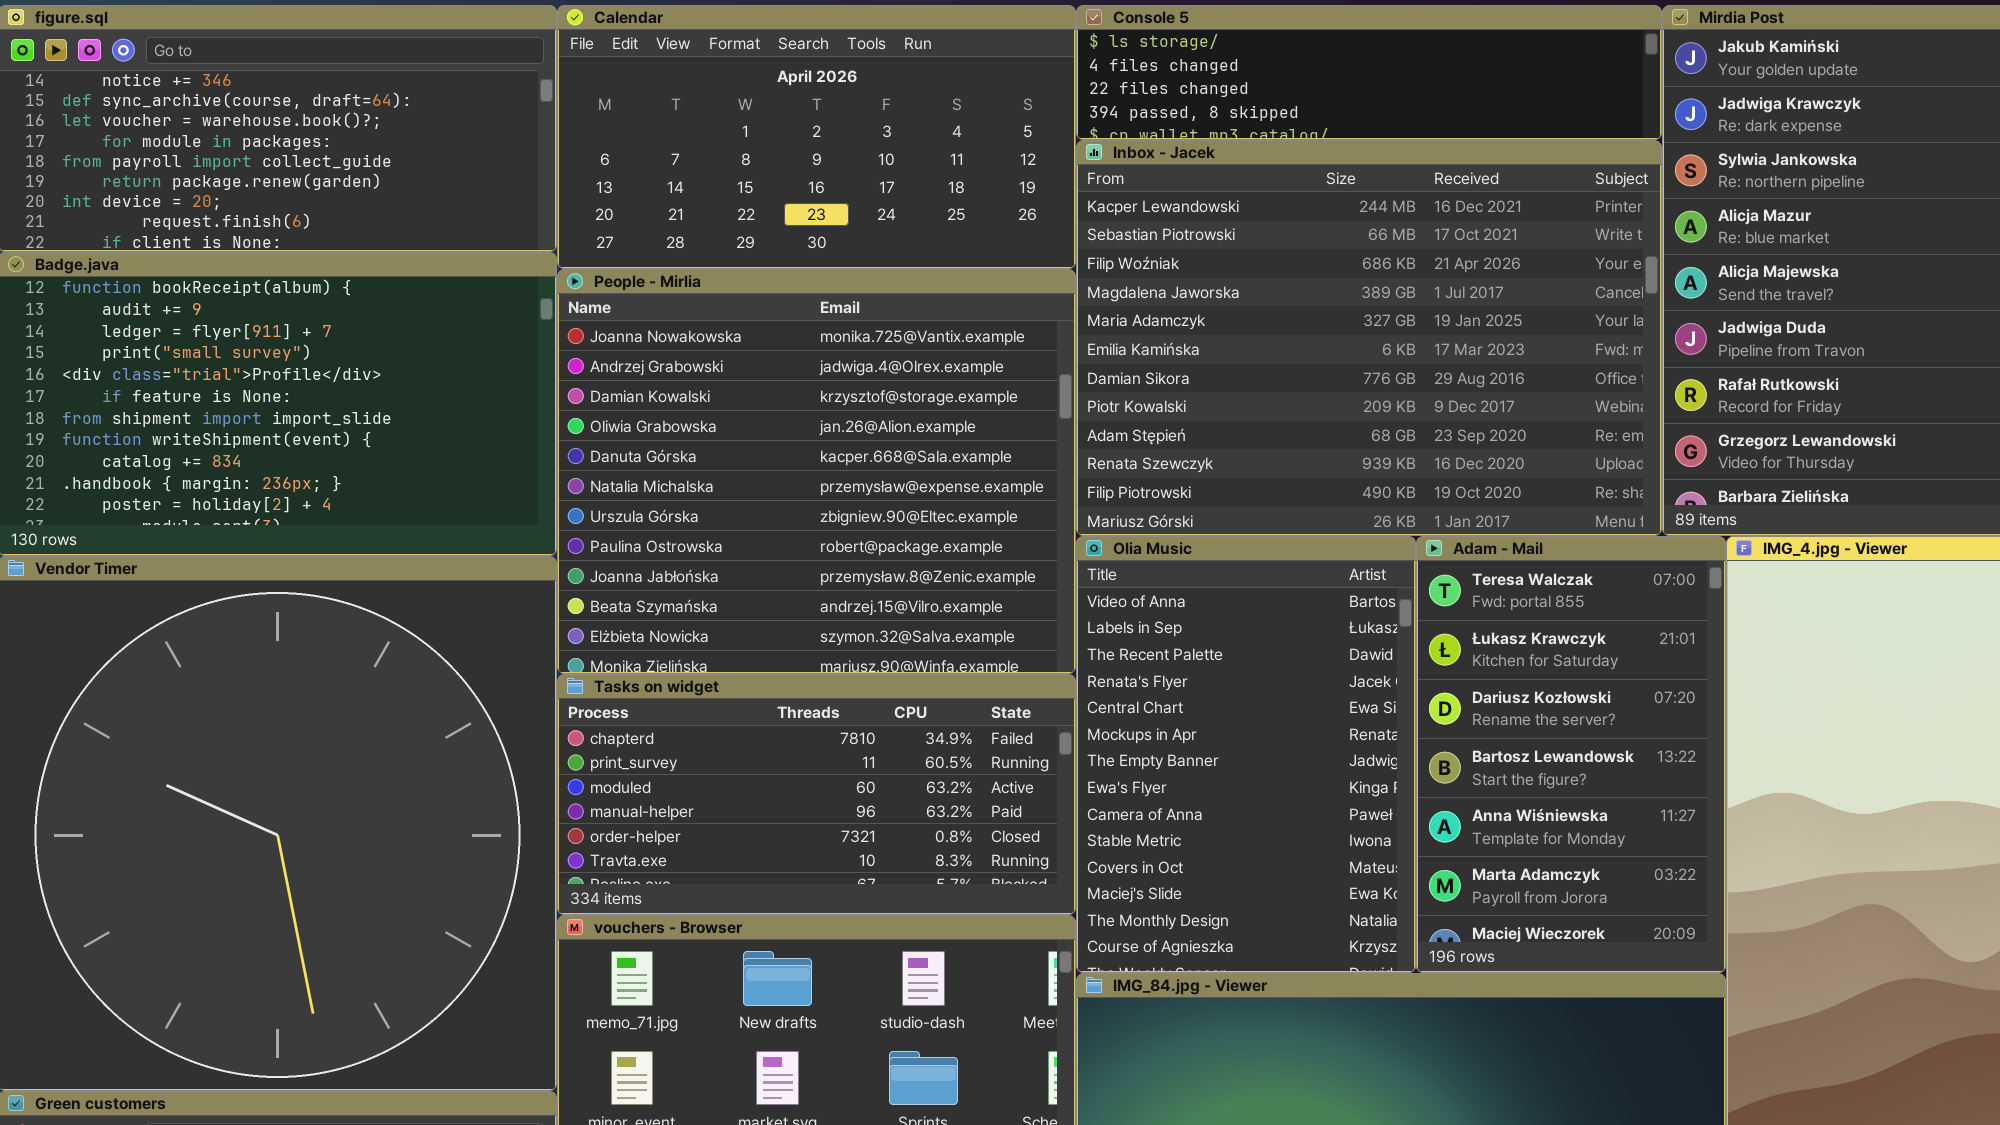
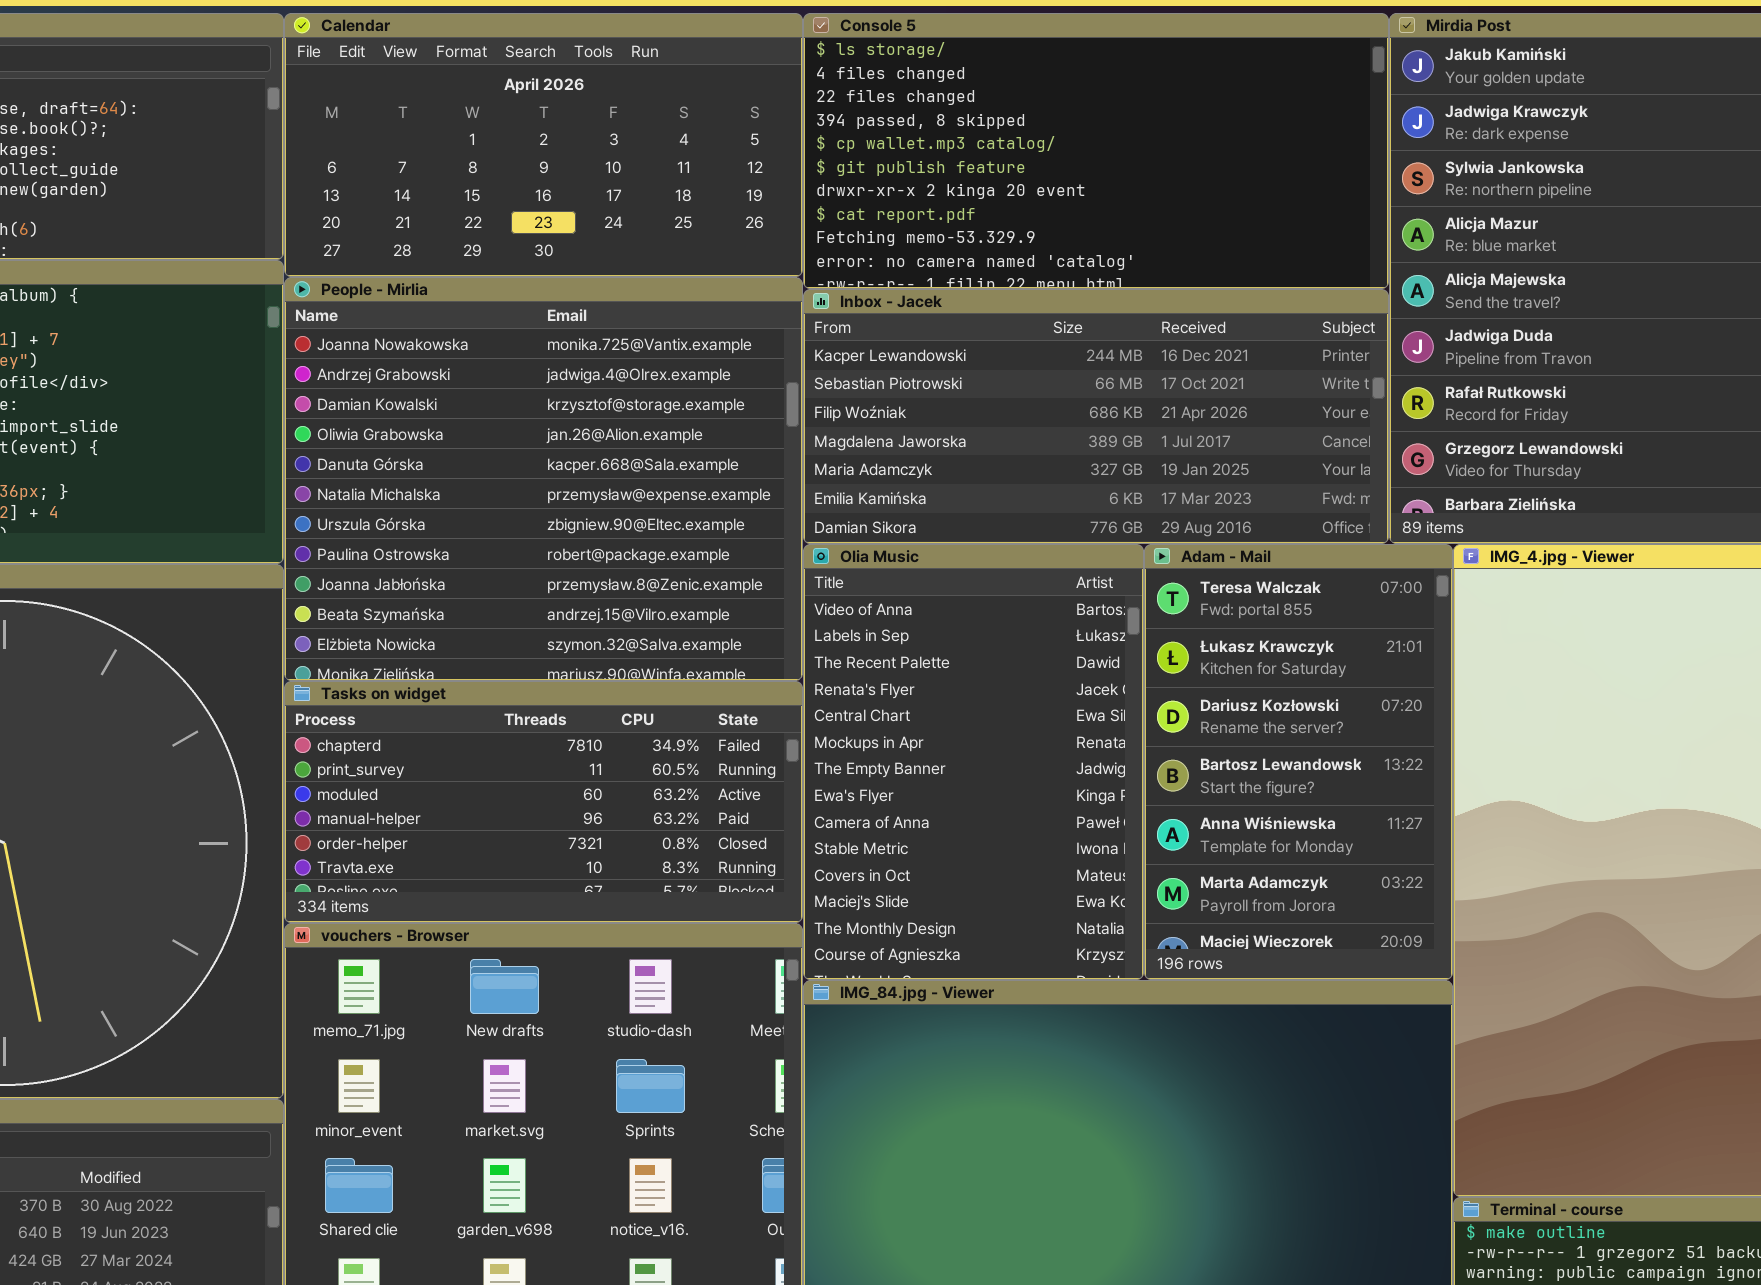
Console 5: [1076,5,1662,140] -> [803,13,1389,289], resized
Inbox - Jacek: [1076,140,1662,536] -> [803,289,1389,544], resized

